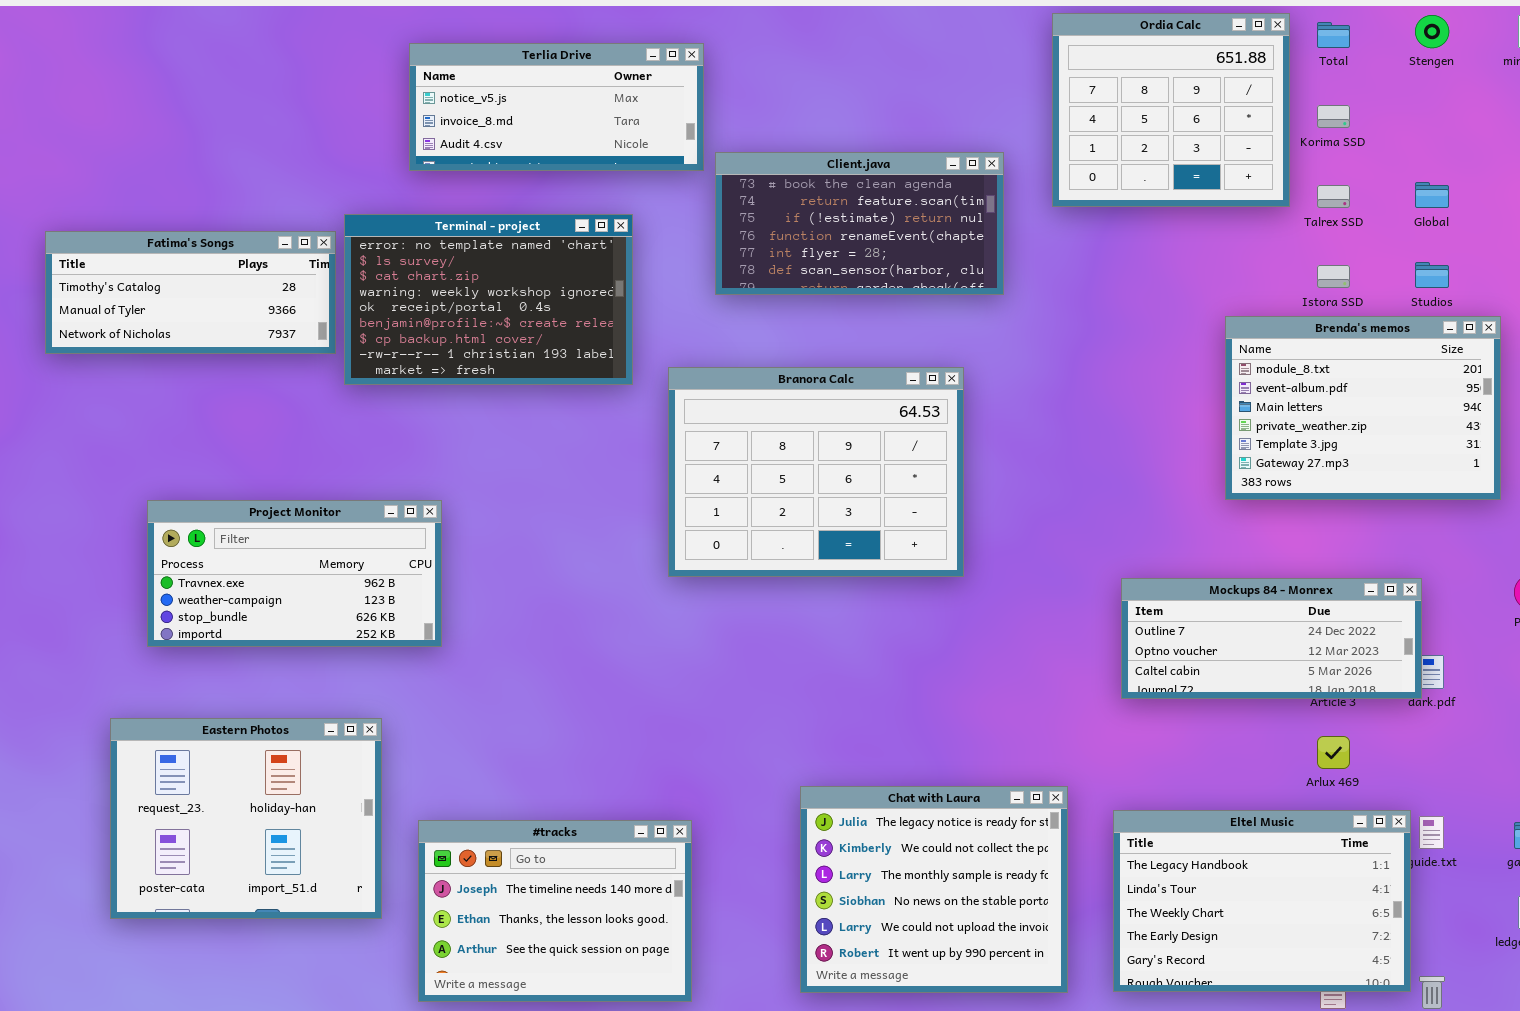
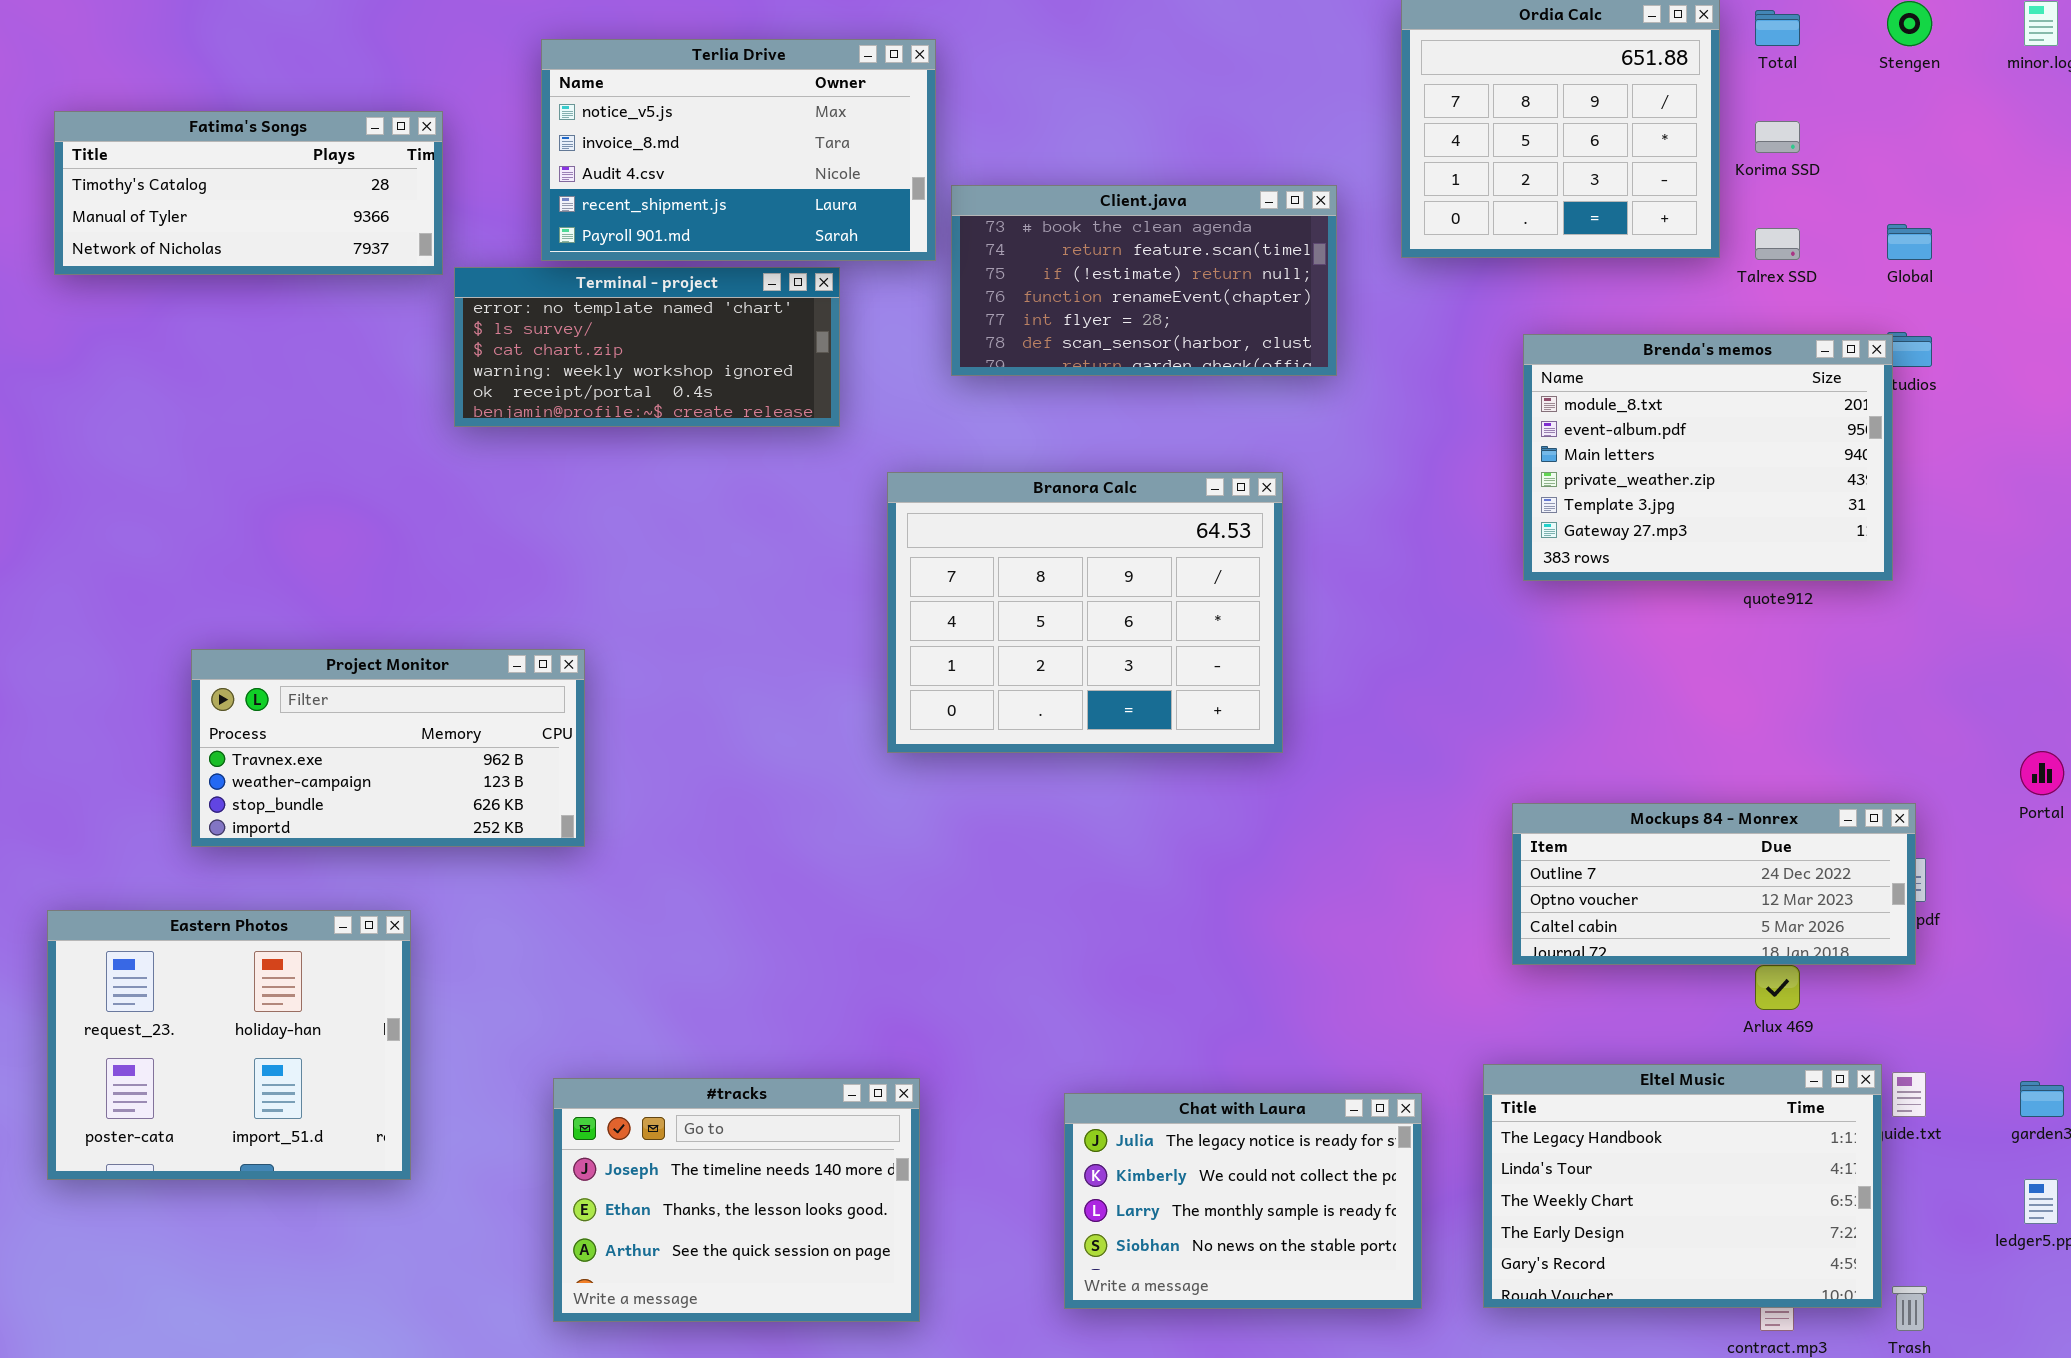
Terlia Drive: [409,43,704,171] -> [541,39,936,261], resized
Terminal - project: [344,214,633,385] -> [454,267,840,427], resized
Fatima's Songs: [45,231,336,354] -> [54,111,443,275], moved
Brenda's memos: [1225,316,1501,500] -> [1523,334,1893,581], moved
Mockups 84 - Monrex: [1121,578,1422,699] -> [1512,803,1916,965], moved
Eastern Photos: [110,718,382,919] -> [47,910,411,1180], moved
Chat with Laura: [800,786,1068,993] -> [1064,1093,1422,1309], resized

